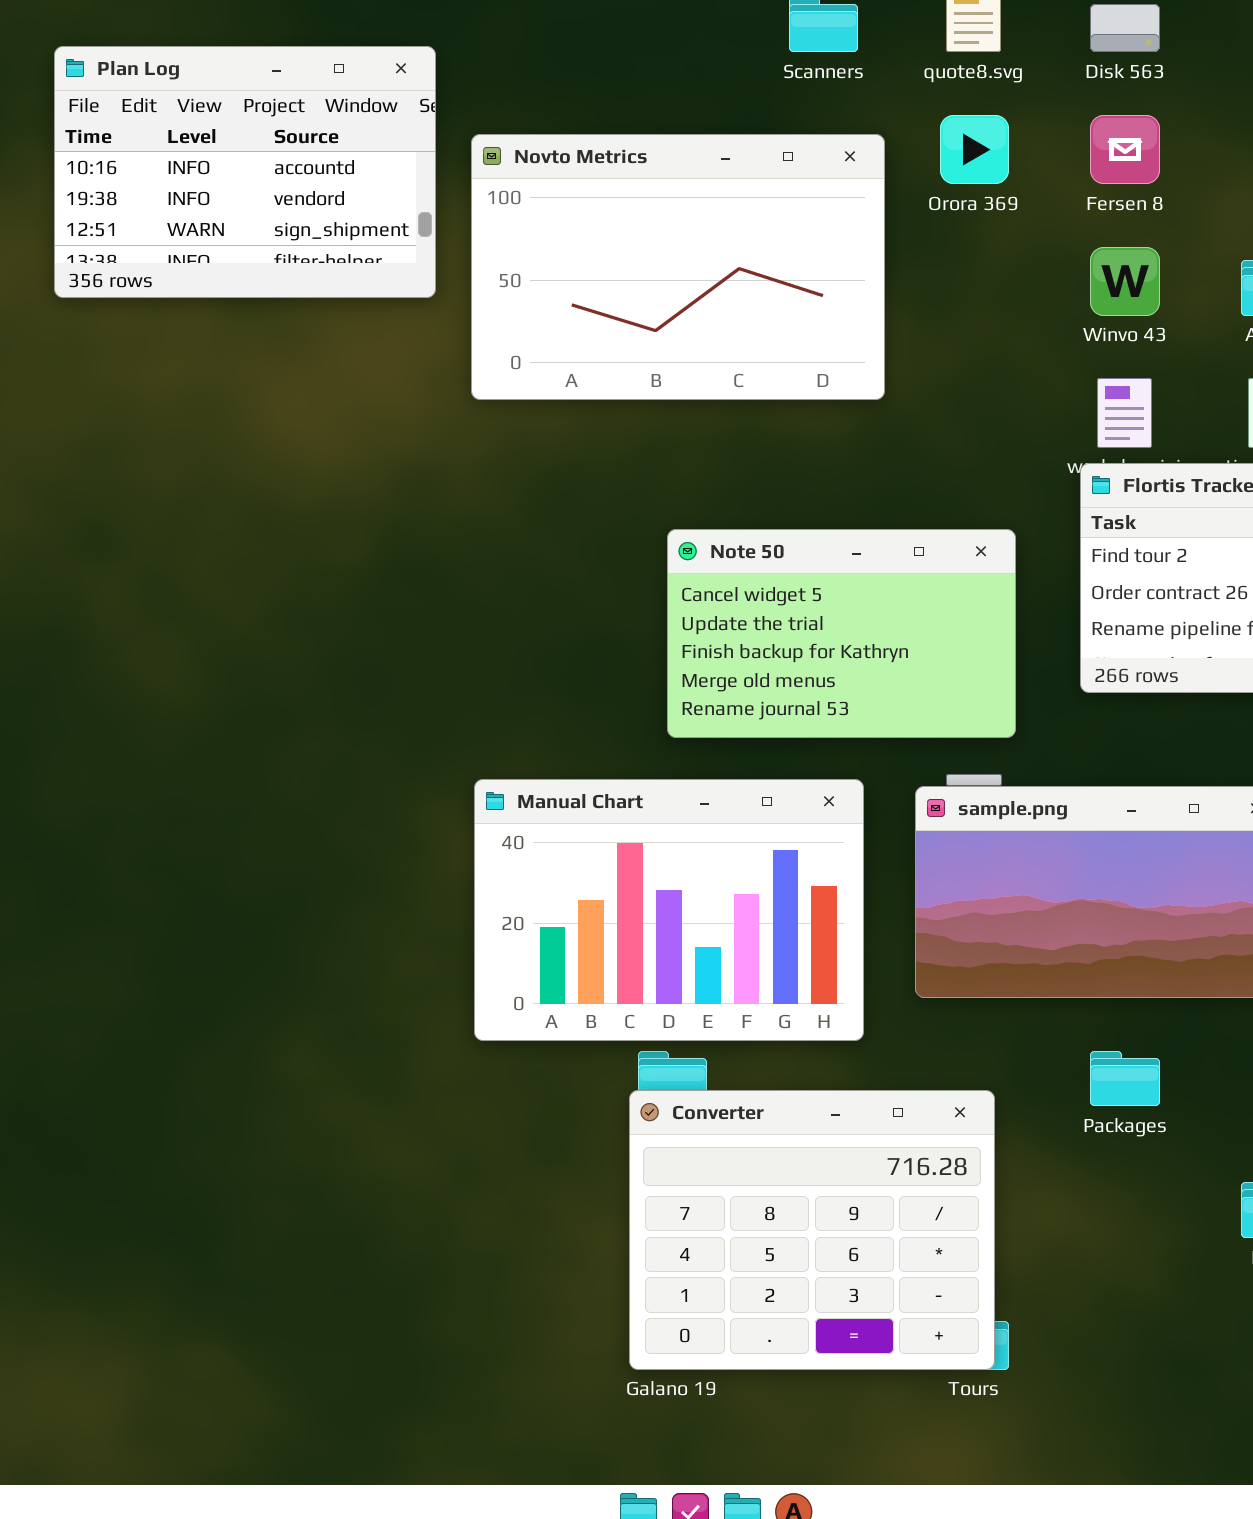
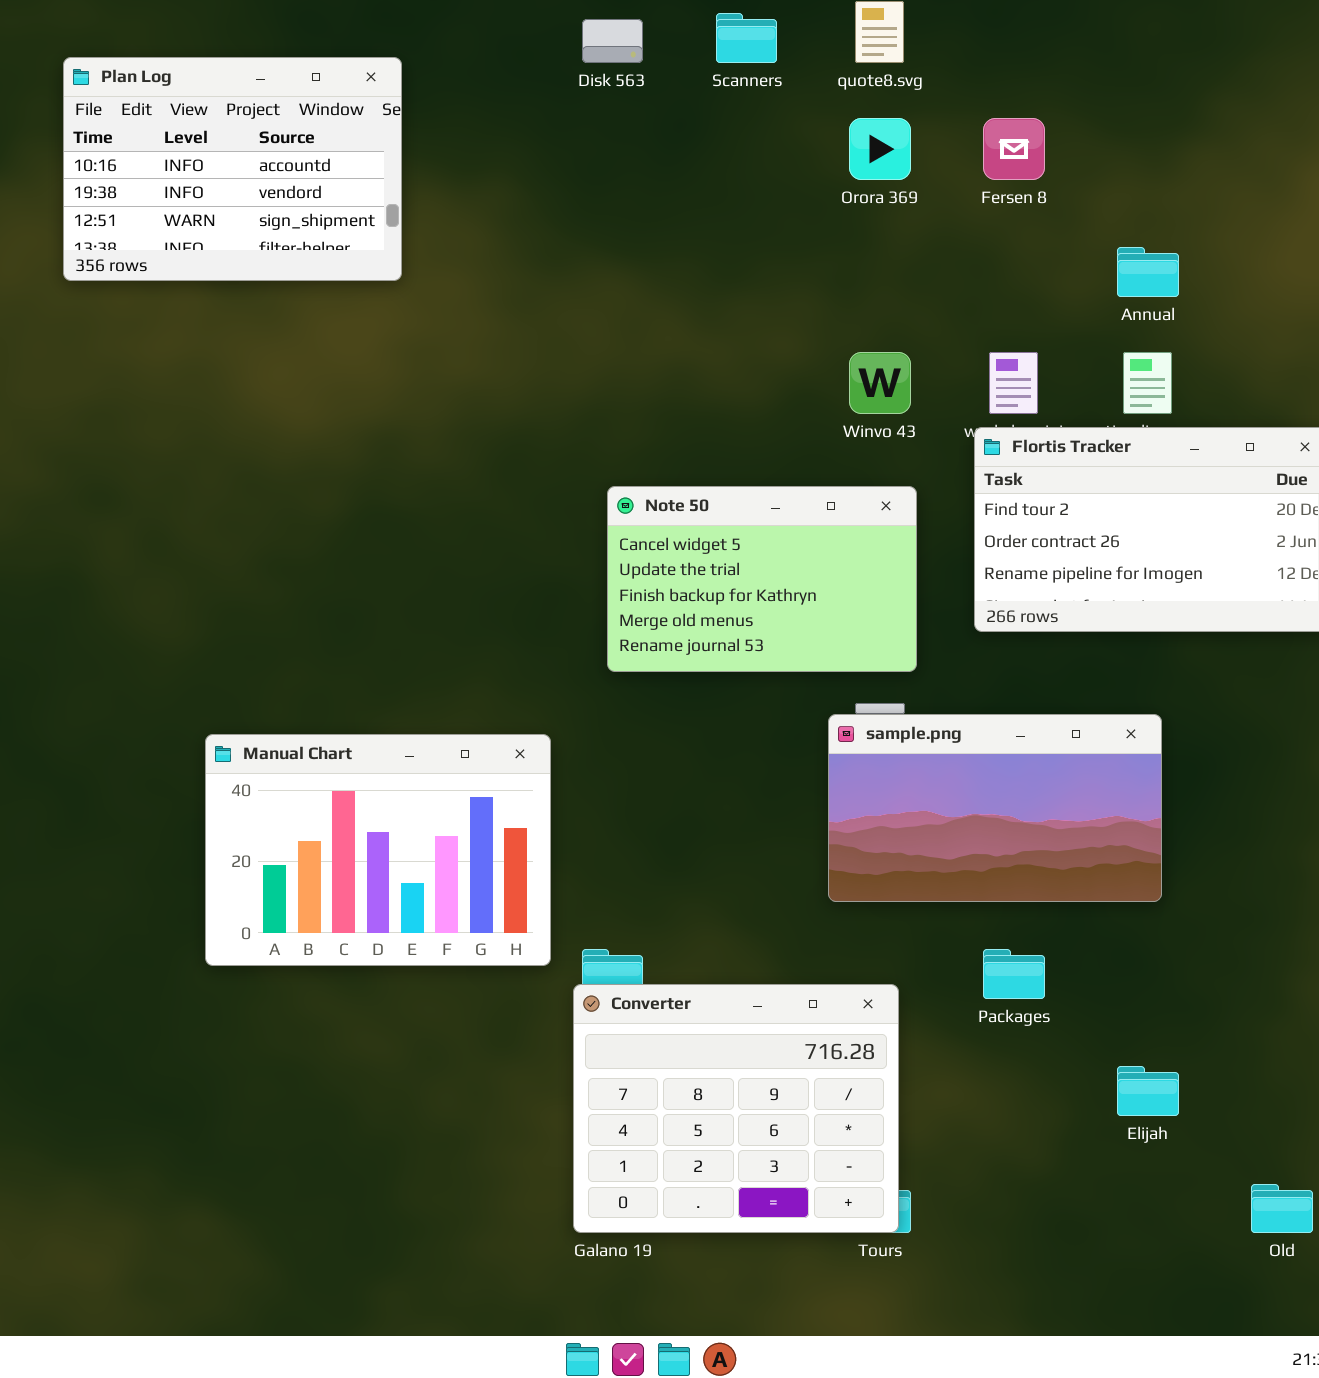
Disk 563: [1090,4,1160,52] -> [582,19,643,63], moved
Novto Metrics: [471,134,885,400] -> none, closed
Winvo 43: [1090,247,1160,316] -> [849,352,911,414], moved
Manual Chart: [474,779,864,1041] -> [205,734,551,966], moved

